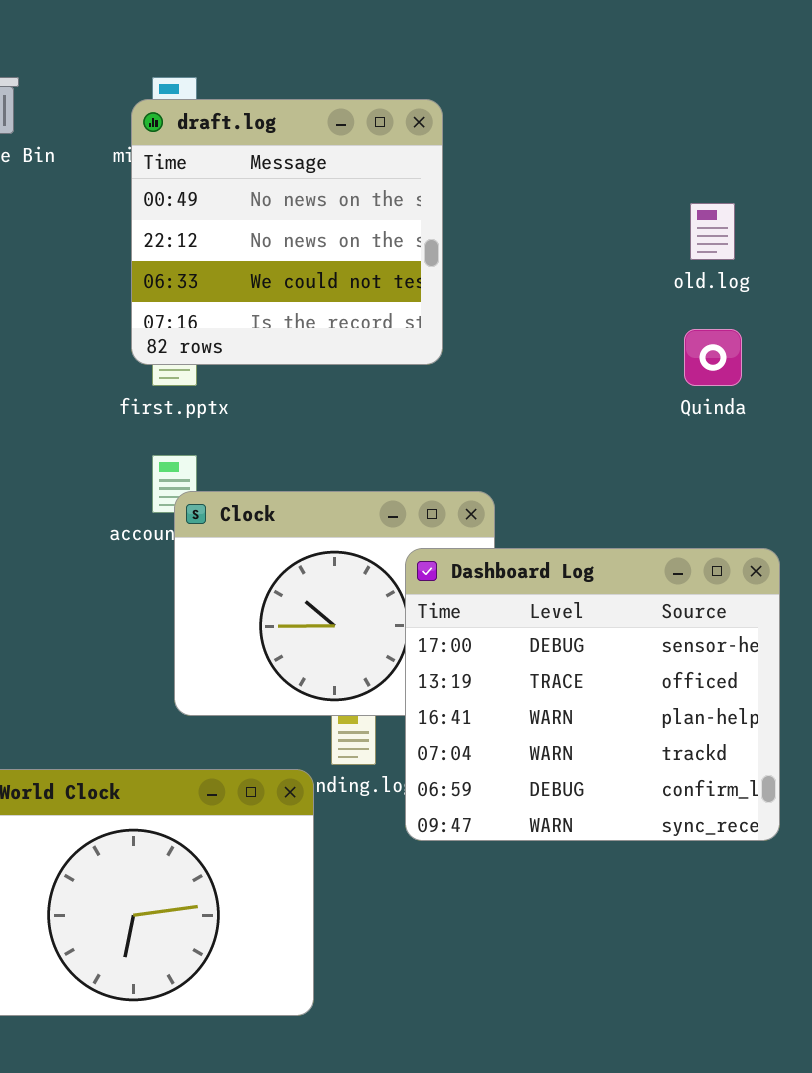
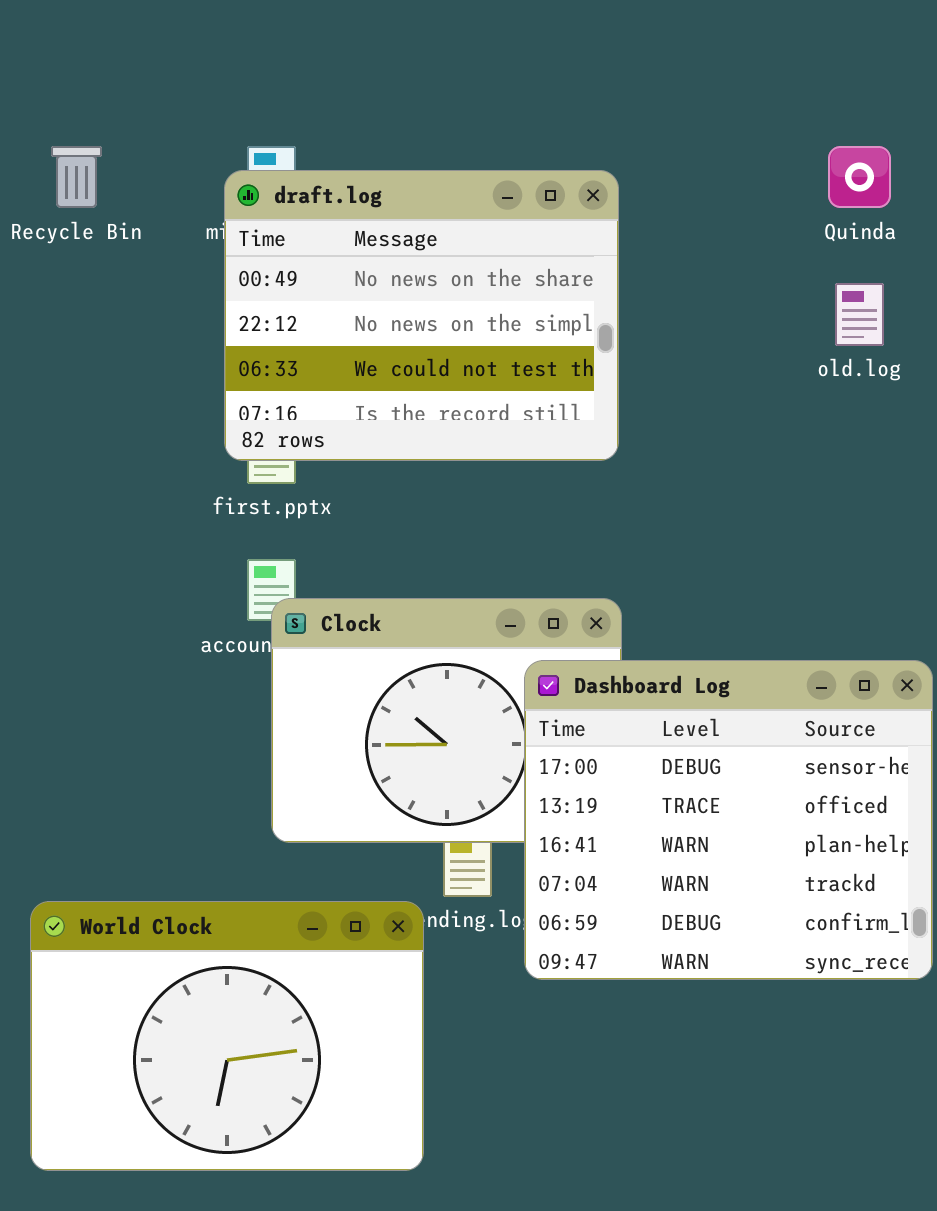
draft.log: [131,99,443,365] -> [224,170,619,461], resized
Quinda: [684,329,742,386] -> [828,146,891,208], moved

